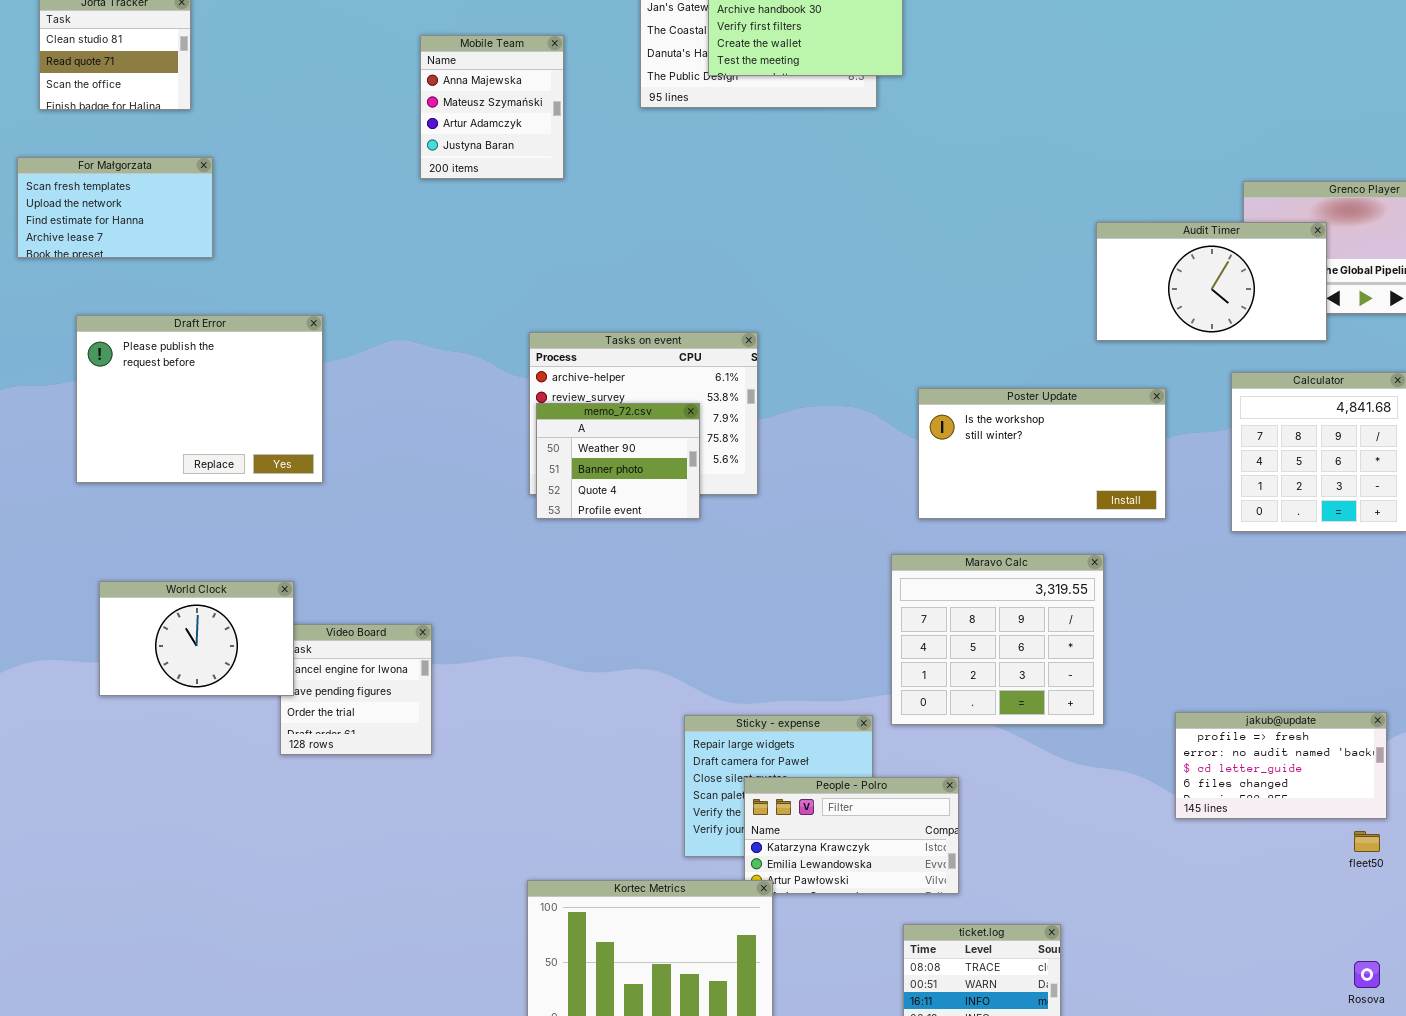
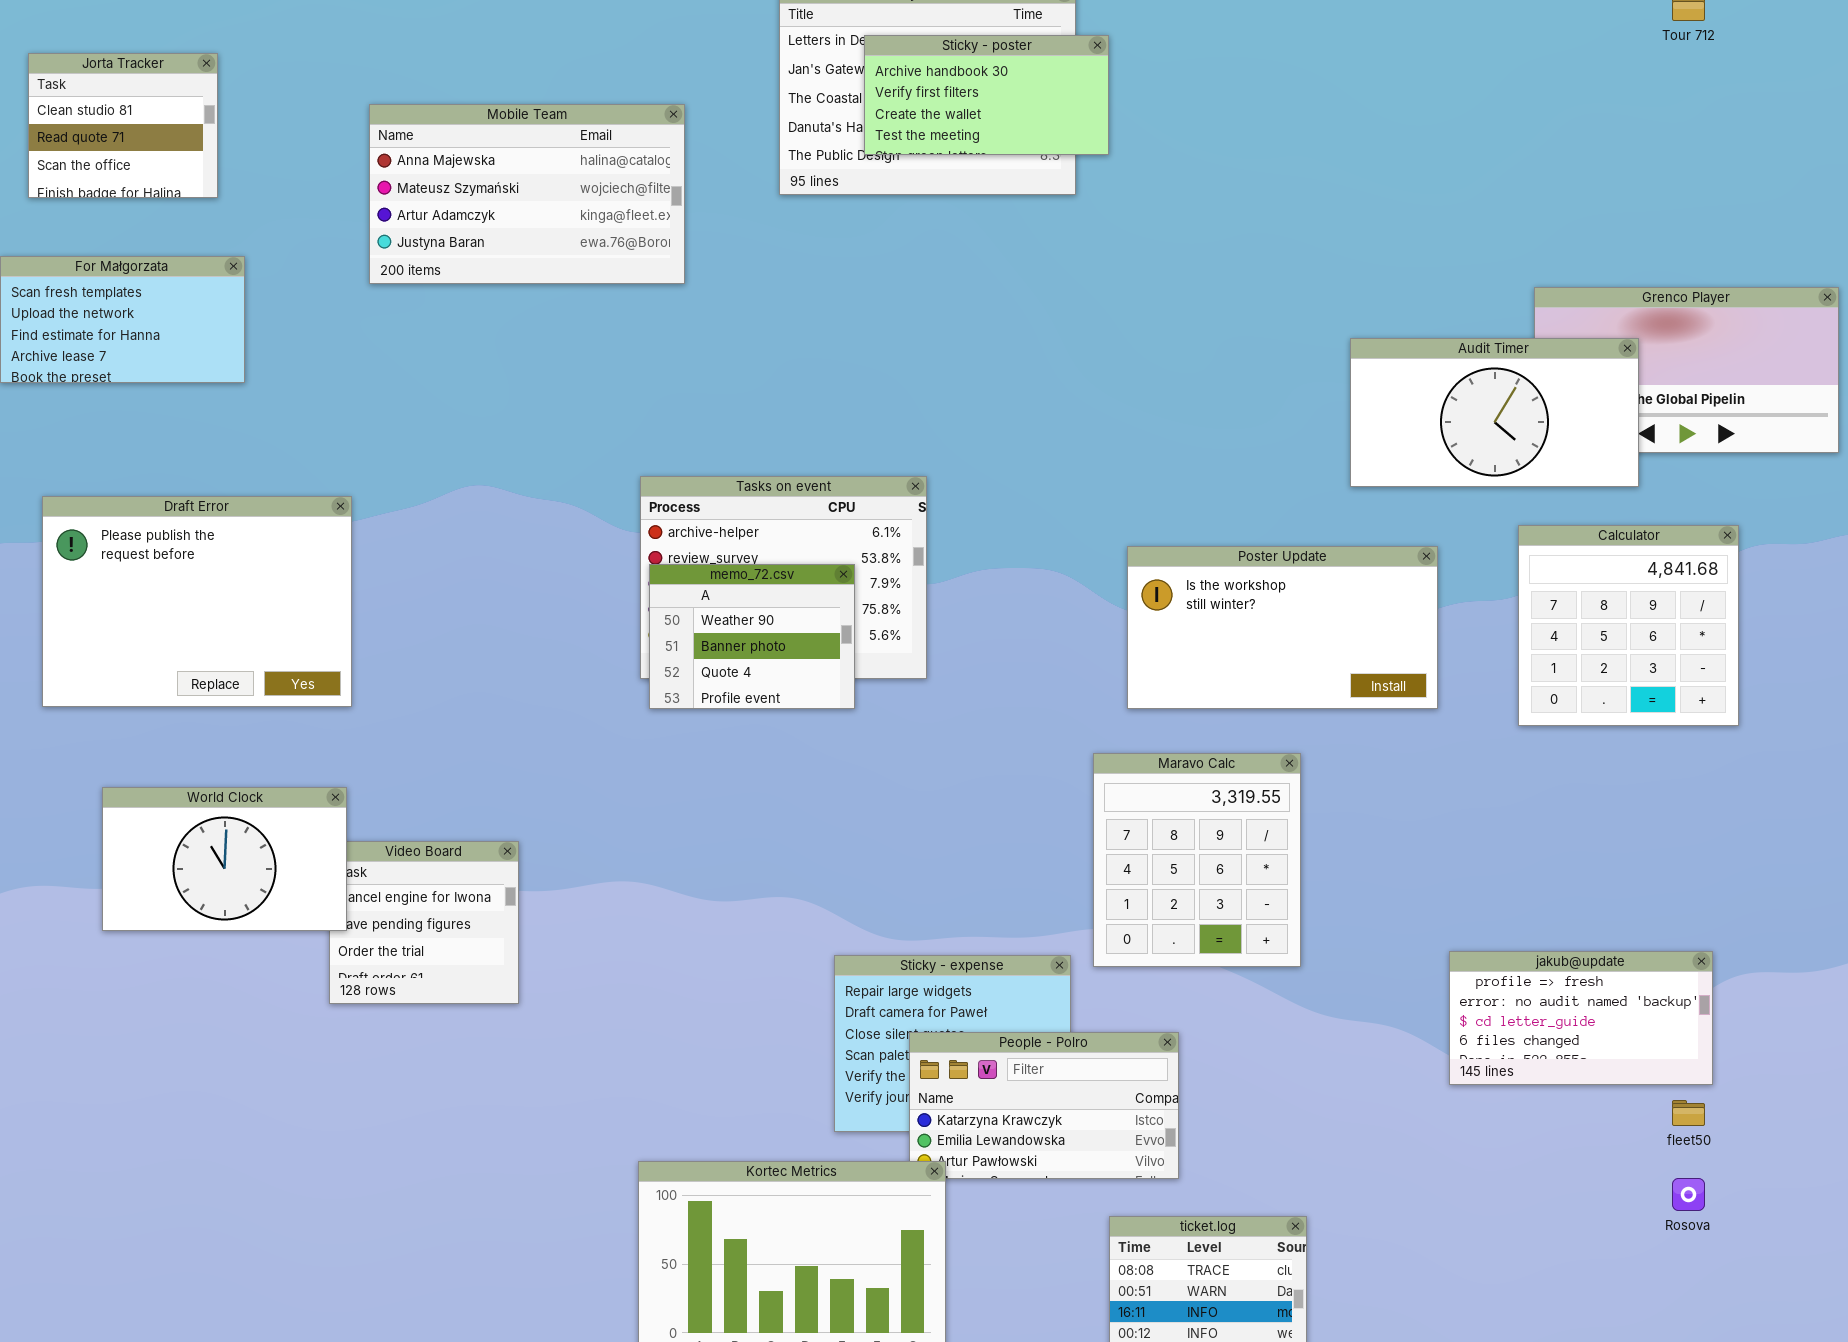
Mobile Team: [420,35,564,179] -> [369,104,685,284], resized
Draft Error: [76,315,323,483] -> [42,496,352,707], moved
Maravo Calc: [891,554,1104,725] -> [1093,753,1301,967], resized
Rosova: [1354,961,1380,988] -> [1672,1178,1705,1211], moved

